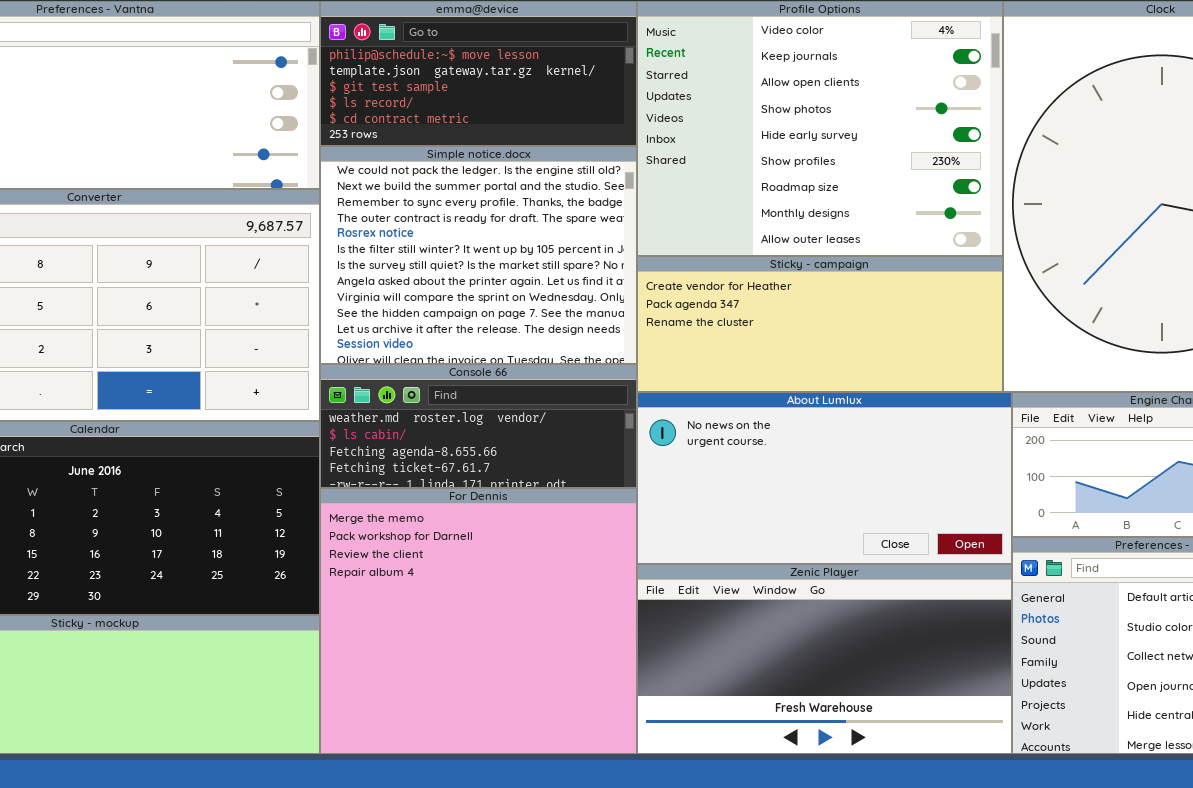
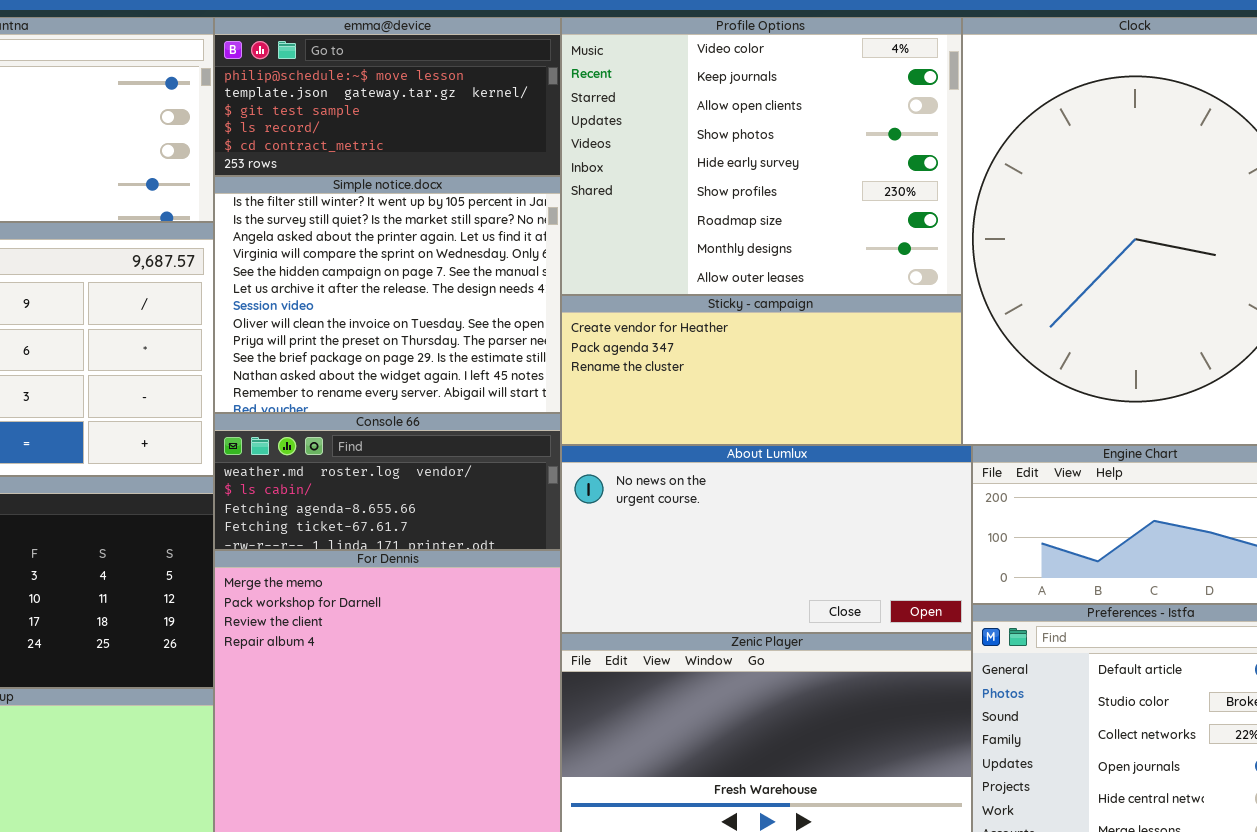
Simple notice.docx: [320,146,637,364] -> [214,176,561,413], scrolled down 5 rows

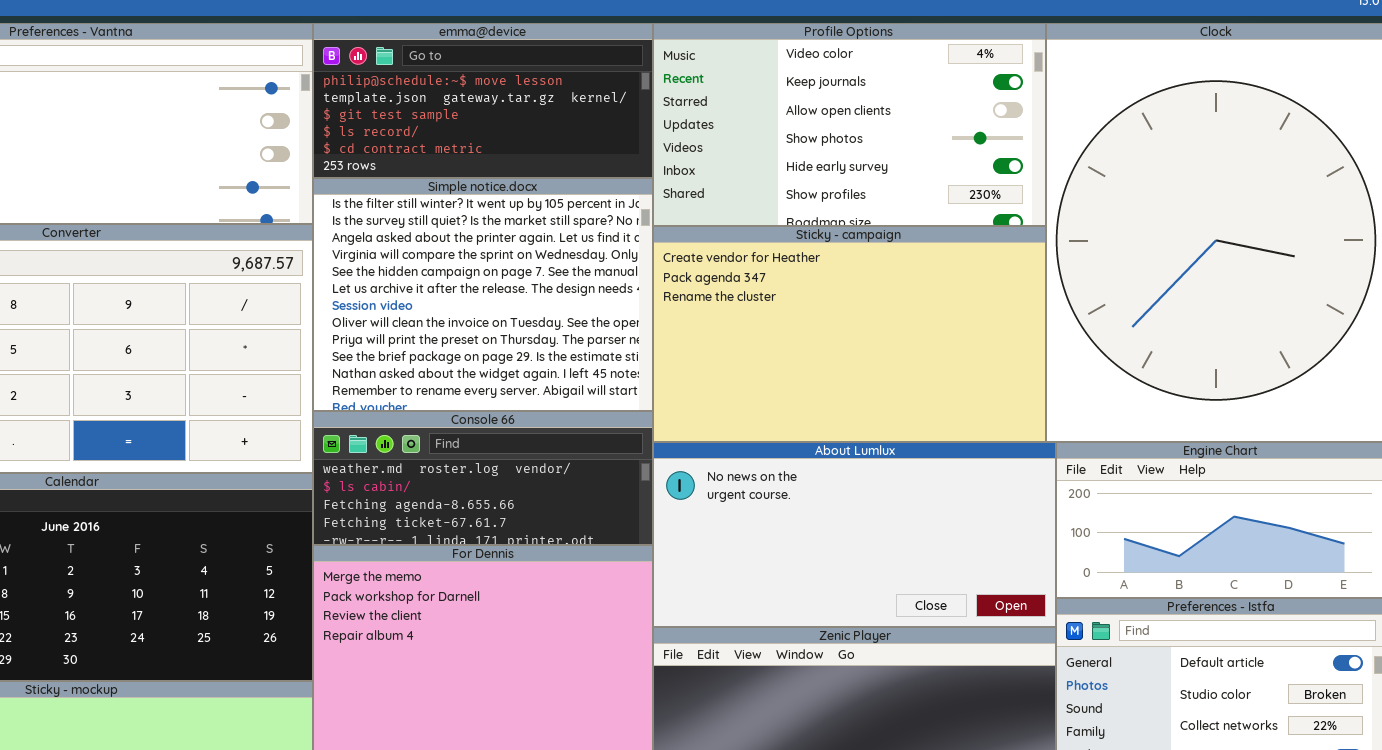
Profile Options: [561,17,962,295] -> [653,23,1046,226], resized
Sticky - campaign: [561,295,962,445] -> [653,226,1046,442], resized

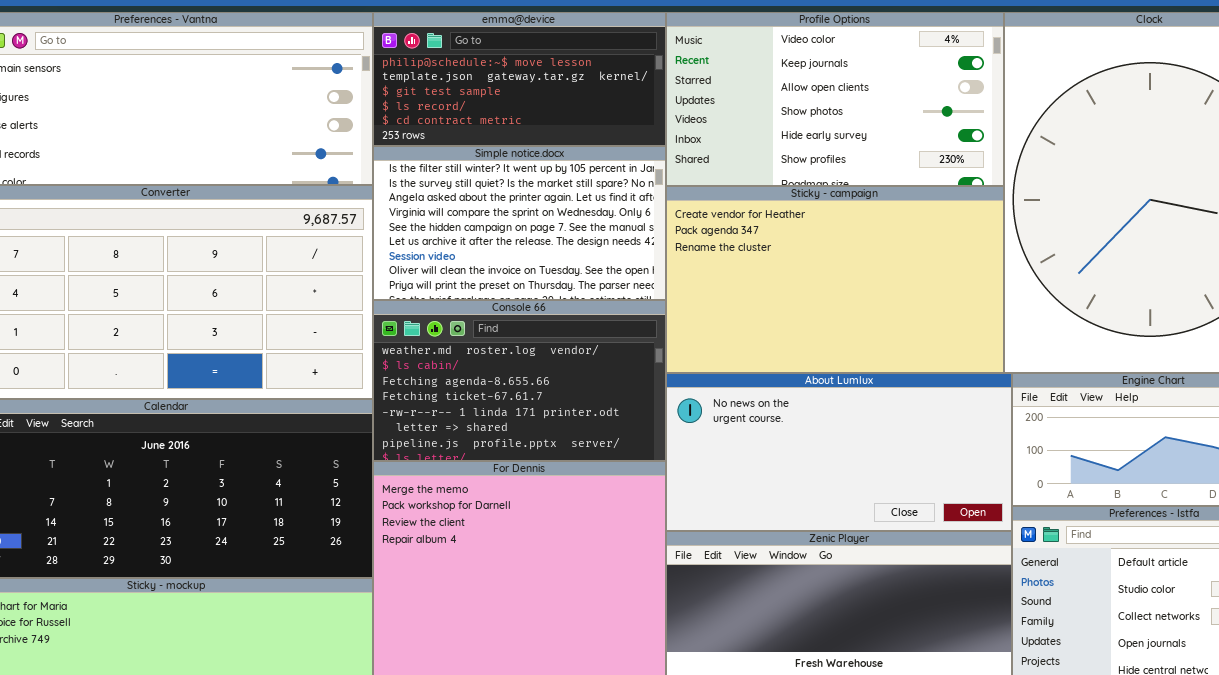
Simple notice.docx: [313,178,653,411] -> [373,146,666,300], resized
Console 66: [313,411,653,545] -> [373,300,666,461], resized

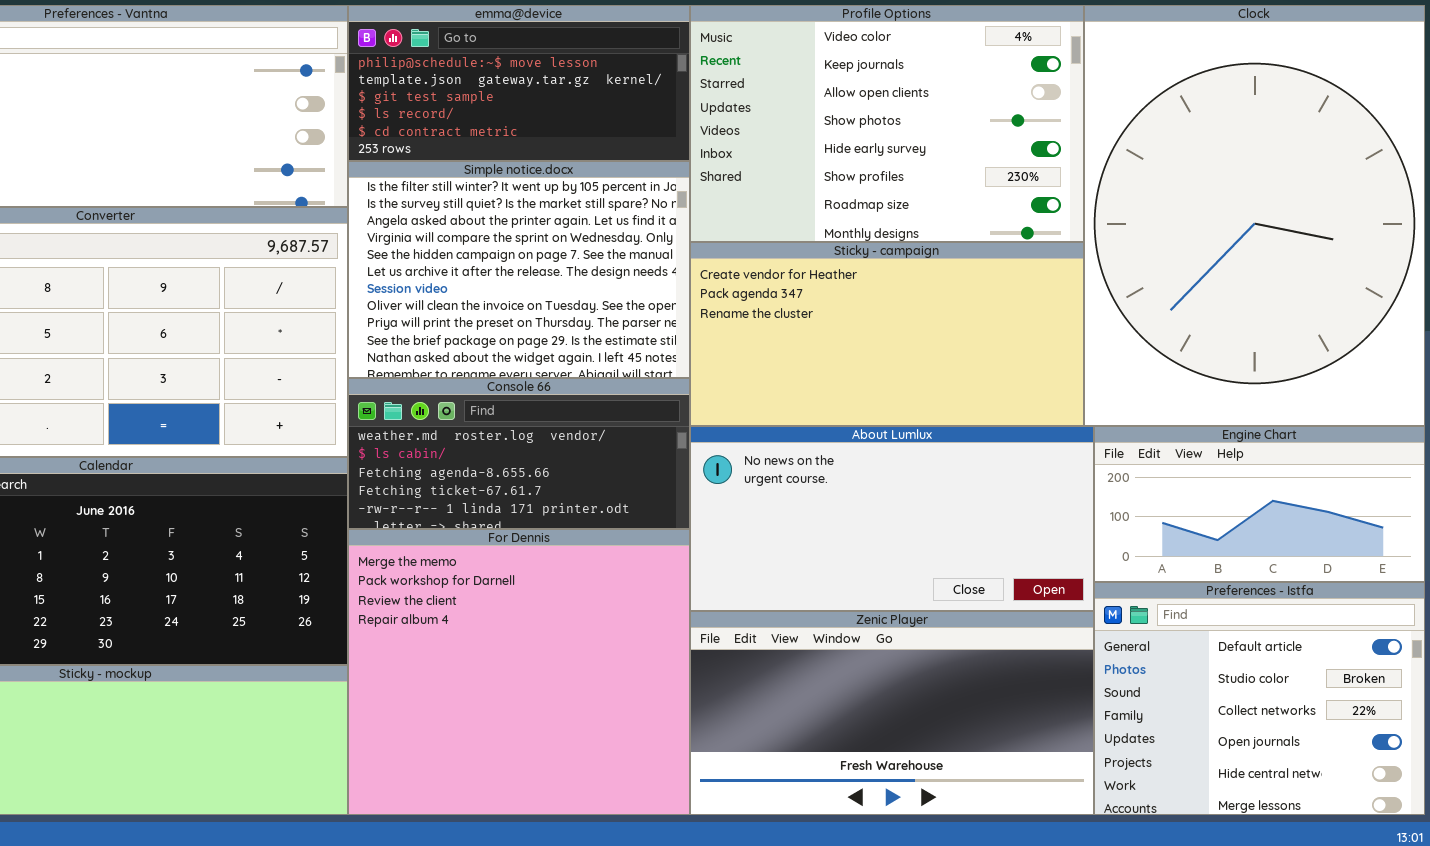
Profile Options: [666,12,1004,186] -> [690,5,1084,242], resized
Simple notice.docx: [373,146,666,300] -> [348,161,690,378], resized
Sticky - campaign: [666,186,1004,373] -> [690,242,1084,426], resized
Console 66: [373,300,666,461] -> [348,378,690,529], resized

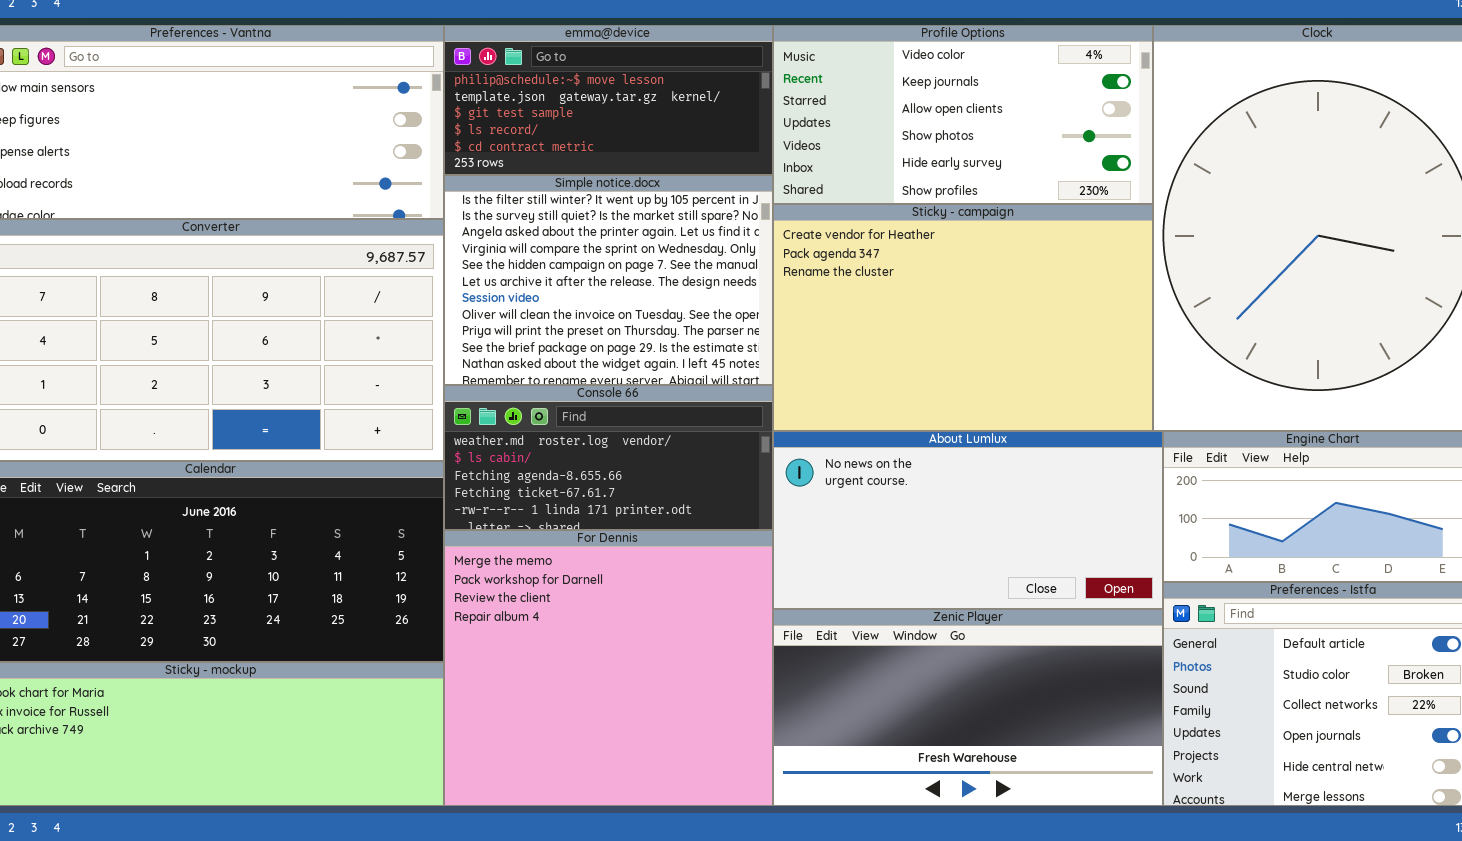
Profile Options: [690,5,1084,242] -> [773,25,1153,204], resized
Sticky - campaign: [690,242,1084,426] -> [773,204,1153,431], resized

